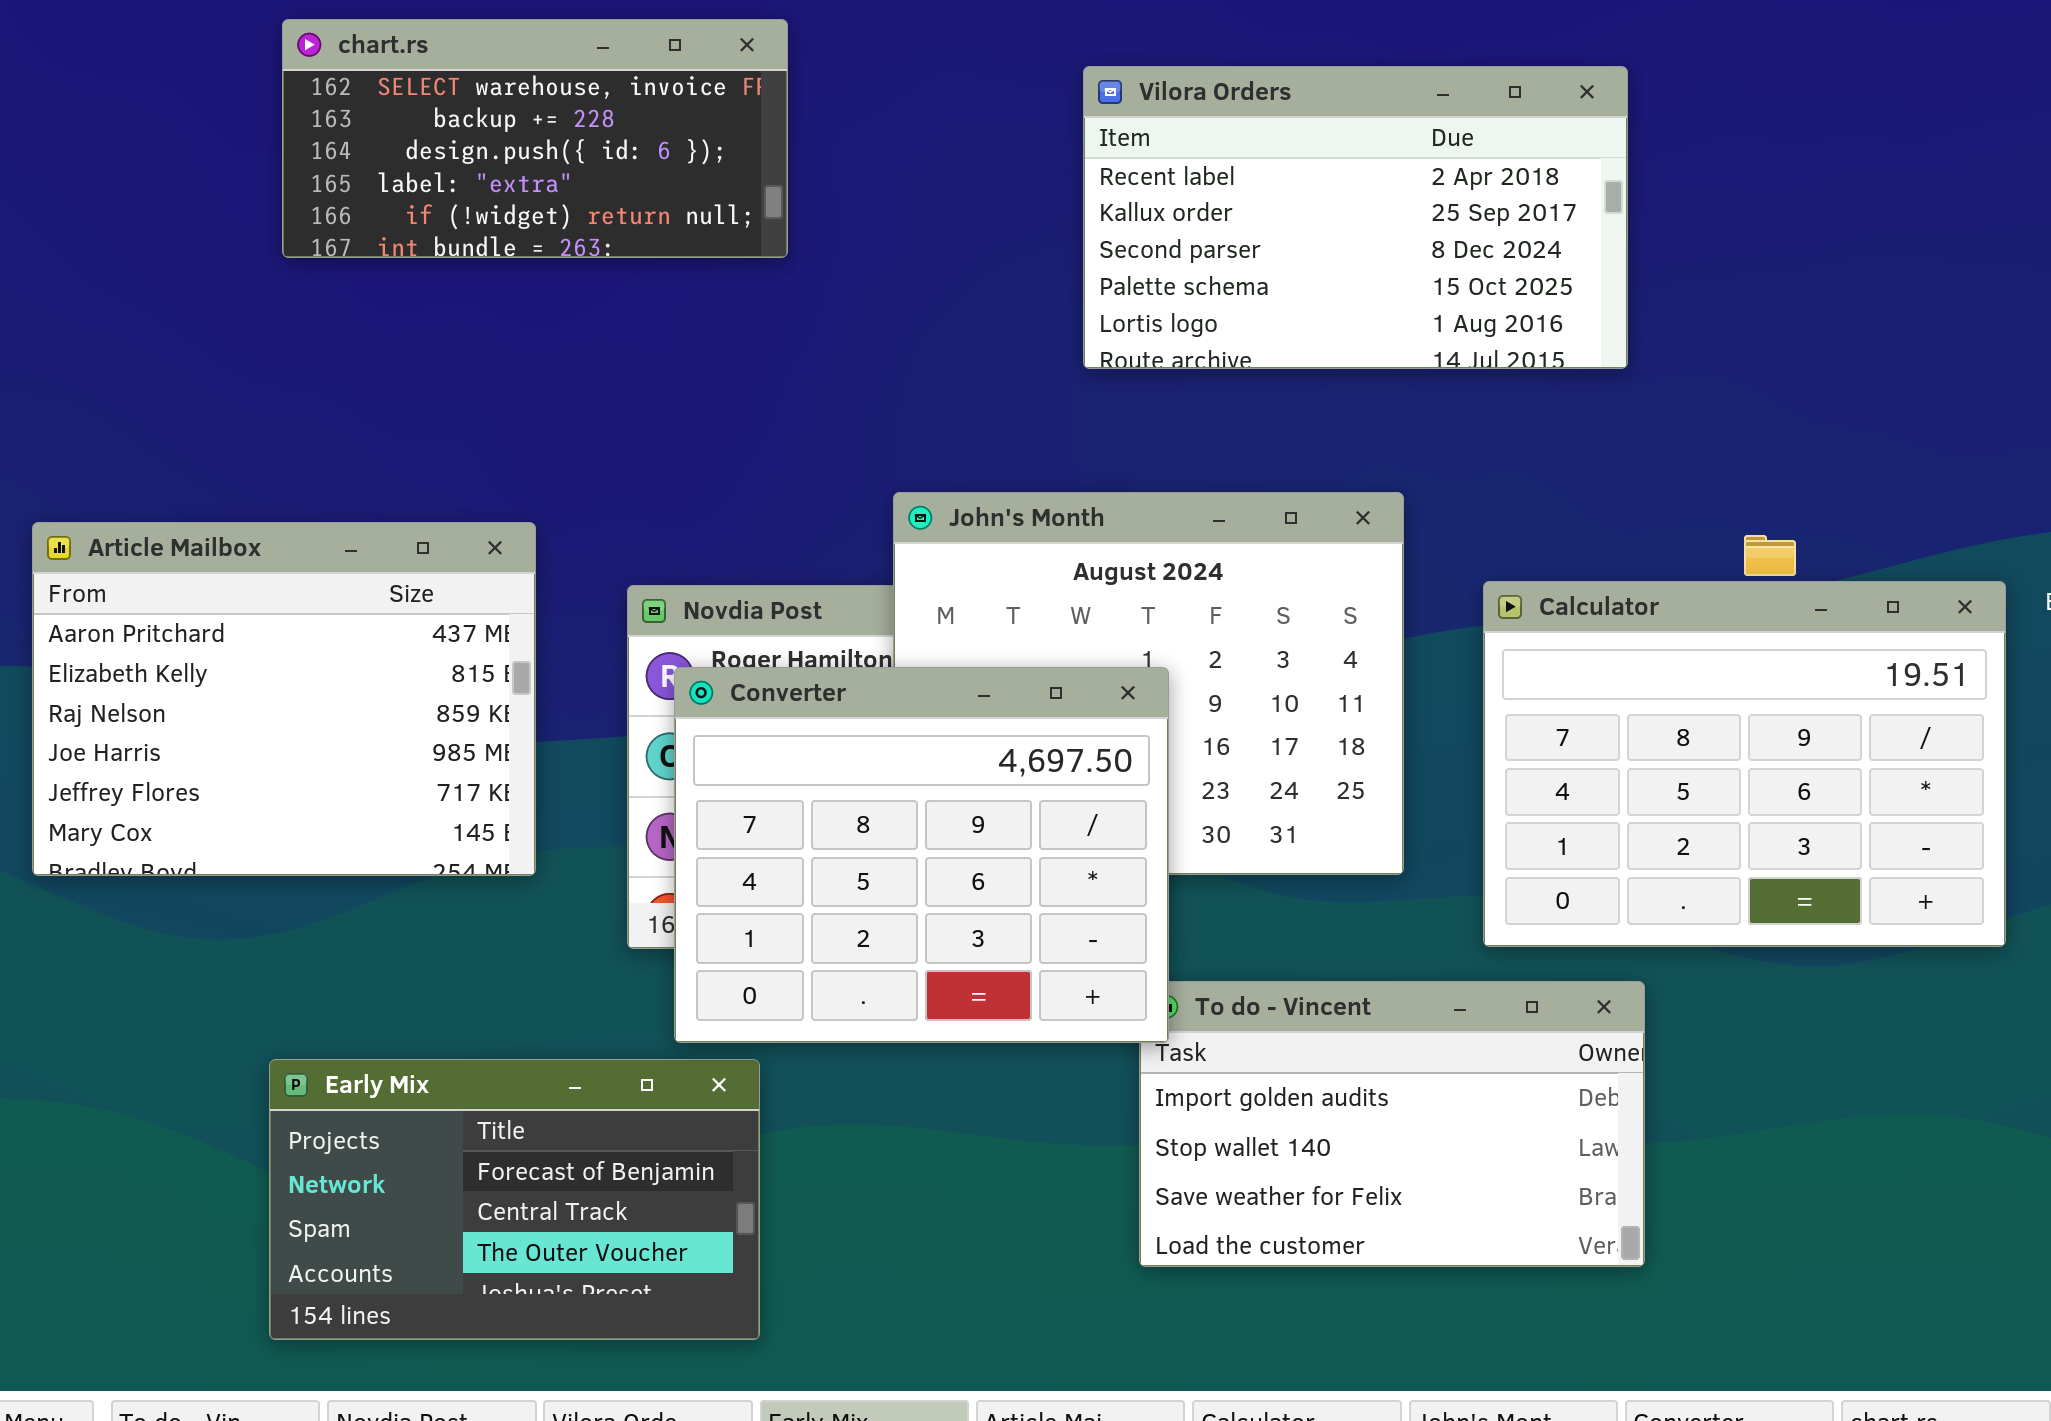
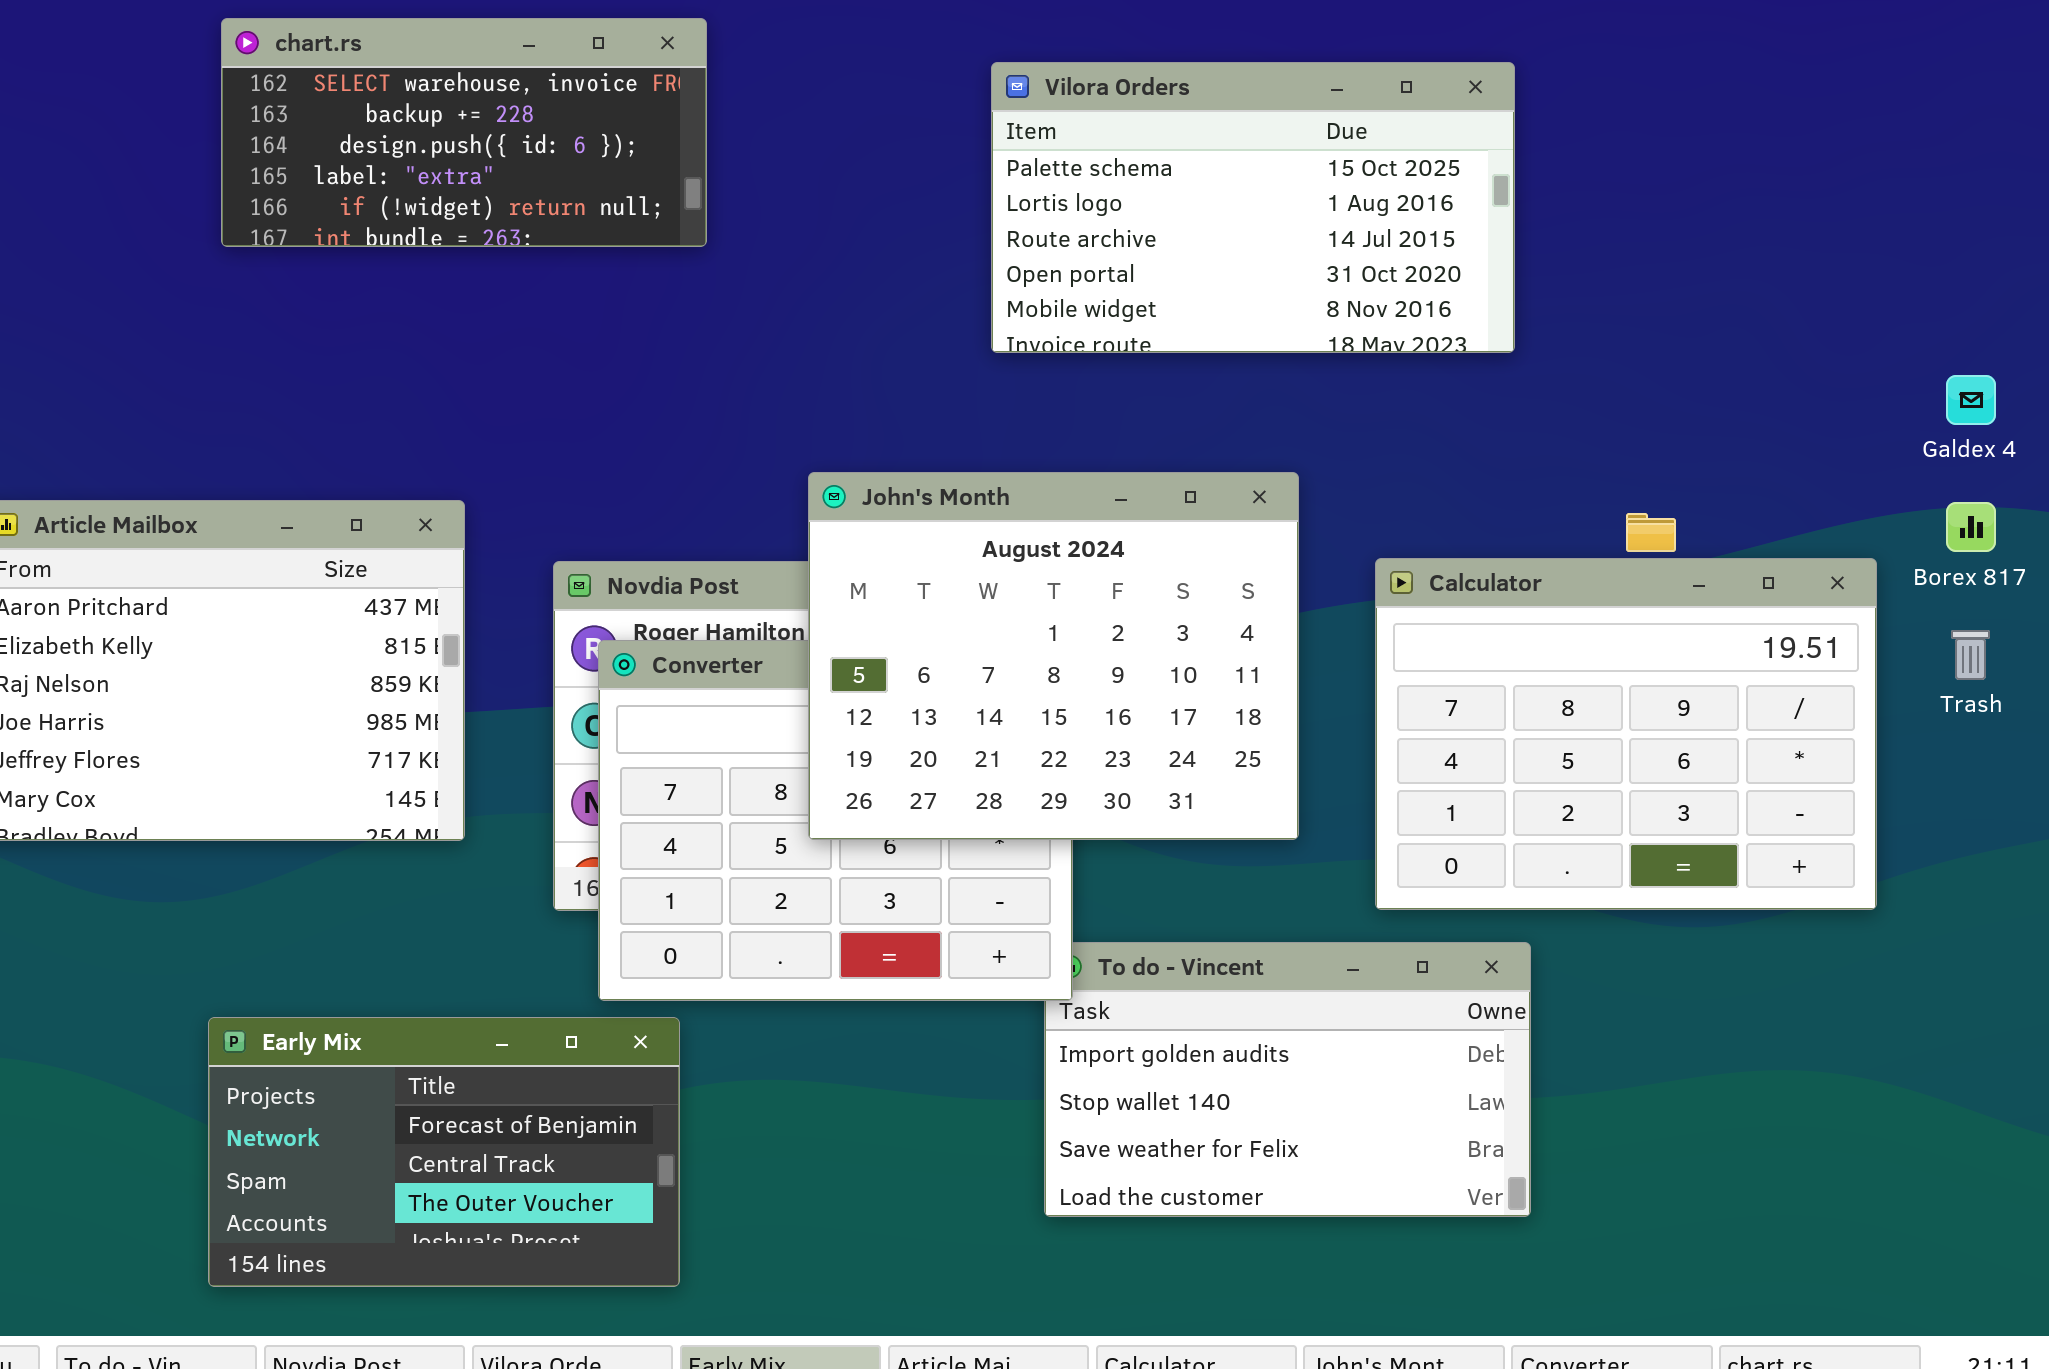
Vilora Orders: [1083,66,1628,369] -> [991,62,1515,353], scrolled down 3 rows
John's Month: [893,492,1404,875] -> [808,472,1299,840], raised

